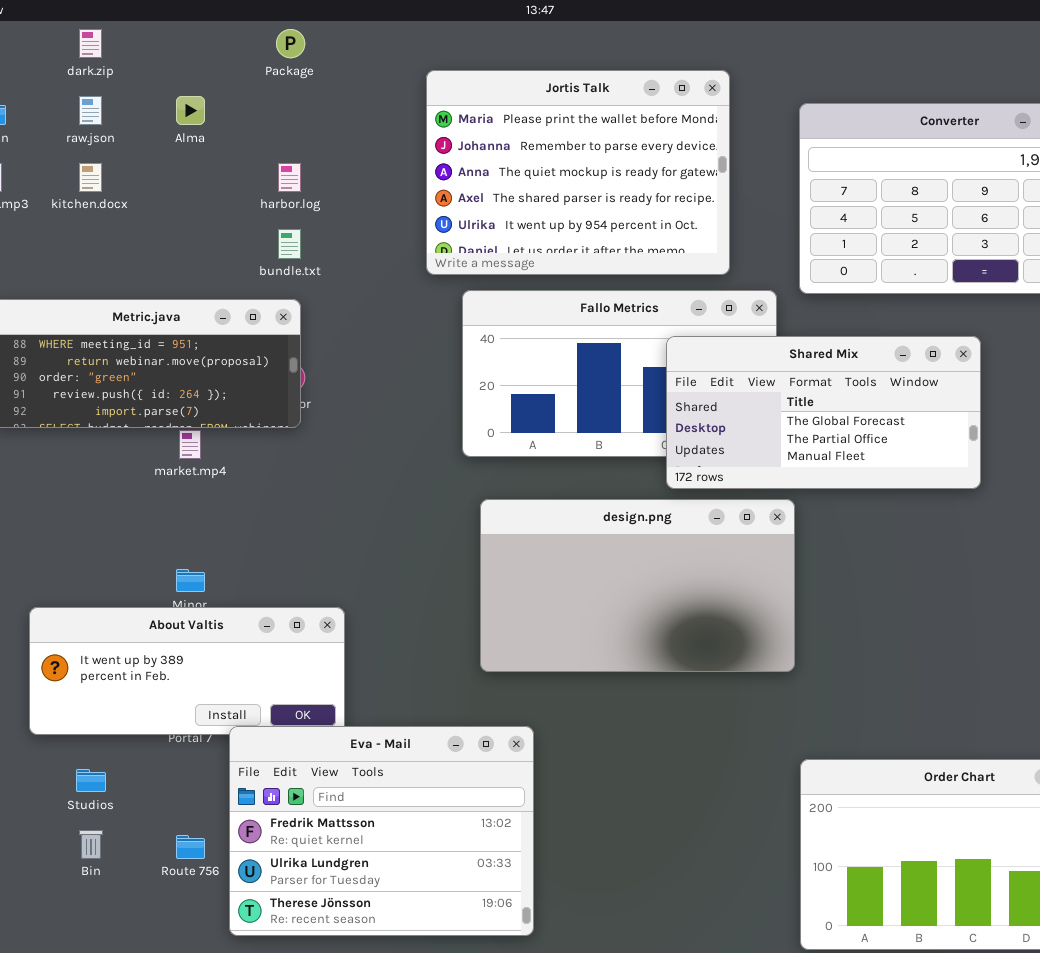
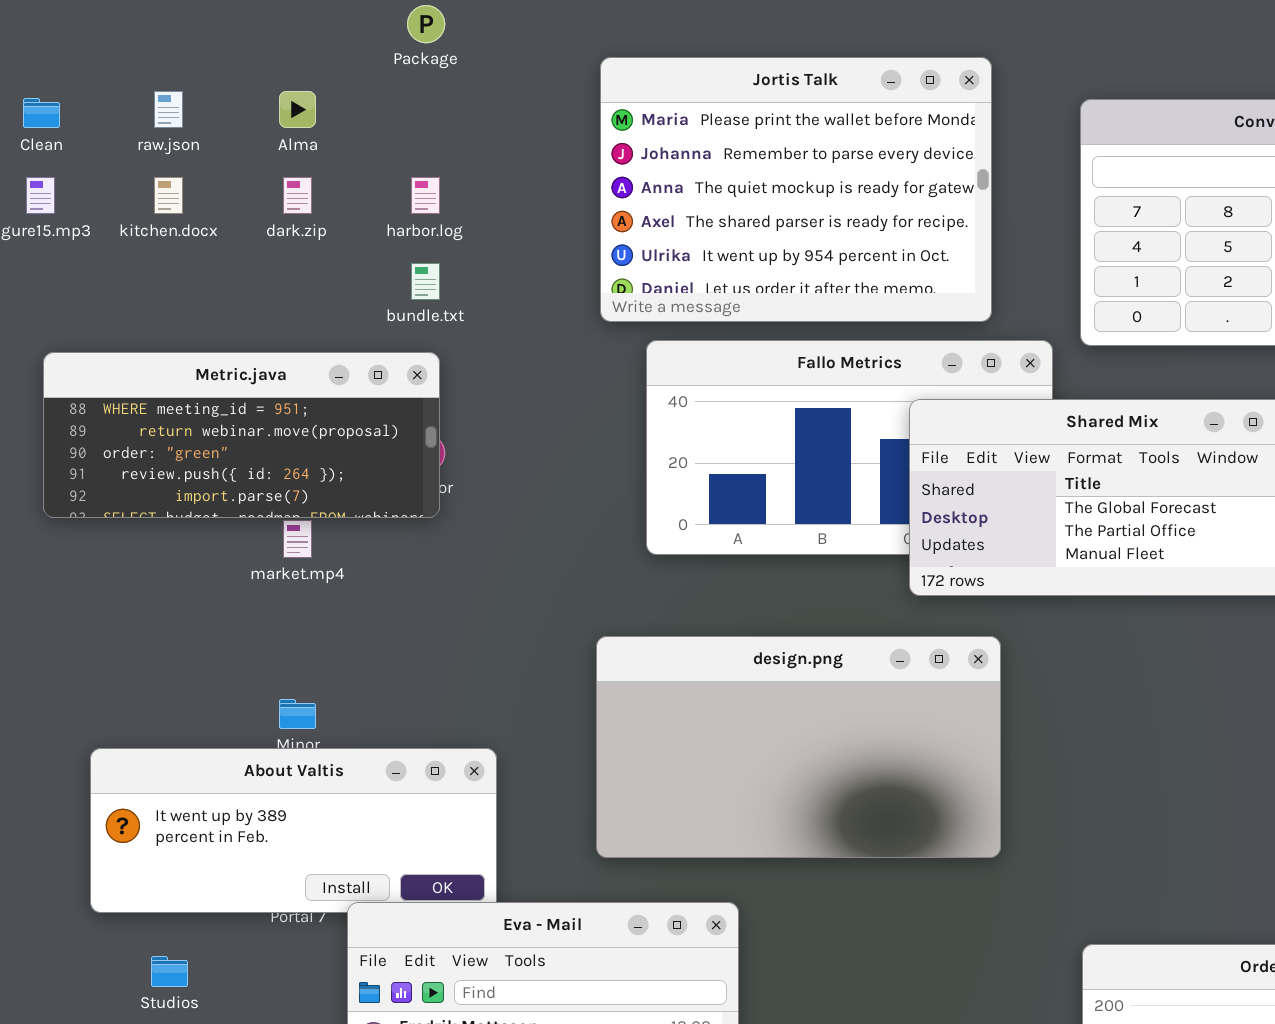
dark.zip: [79,29,102,58] -> [283,177,312,214], moved
design.png: [480,499,795,672] -> [596,636,1001,858], moved

